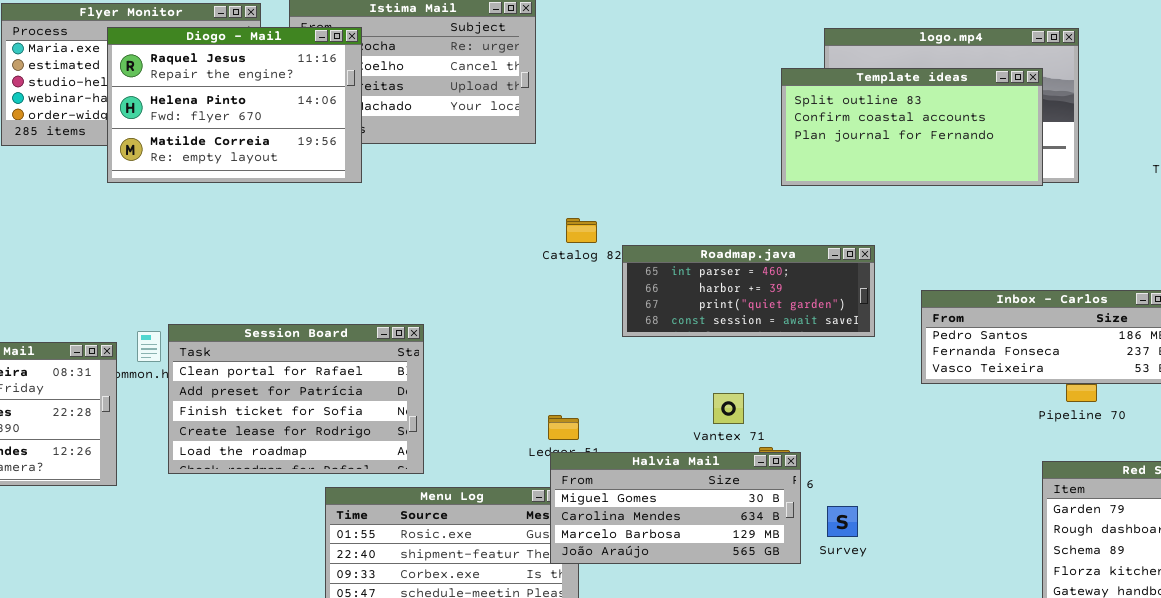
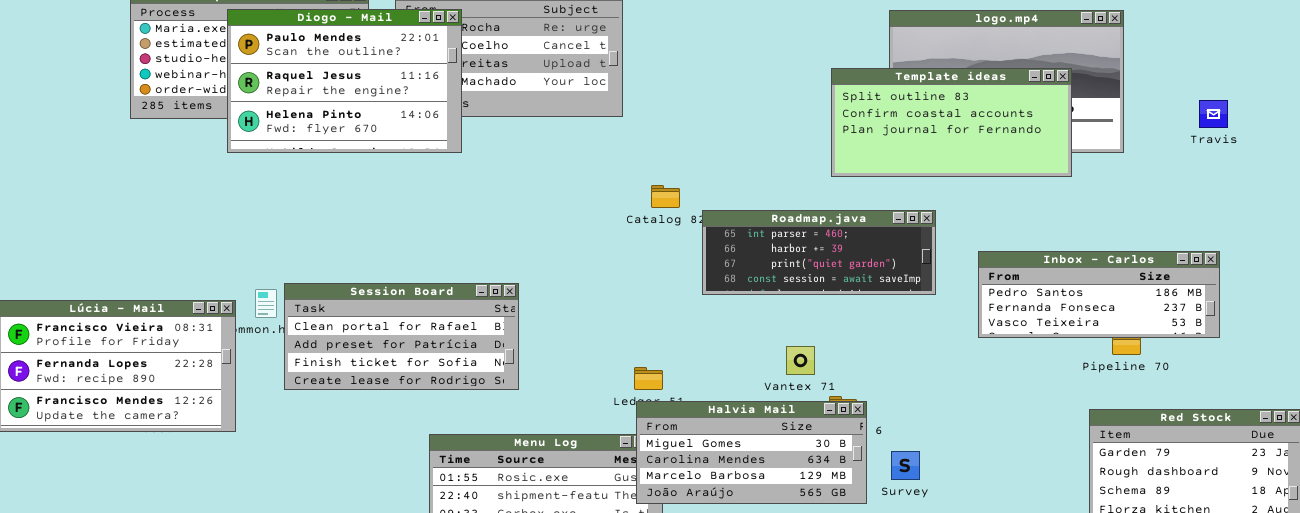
Diogo - Mail: [107,27,362,183] -> [227,9,462,153], scrolled up 1 row
Template ideas: [781,68,1043,186] -> [831,68,1072,177], moved
Session Board: [168,324,424,474] -> [284,283,519,390], resized

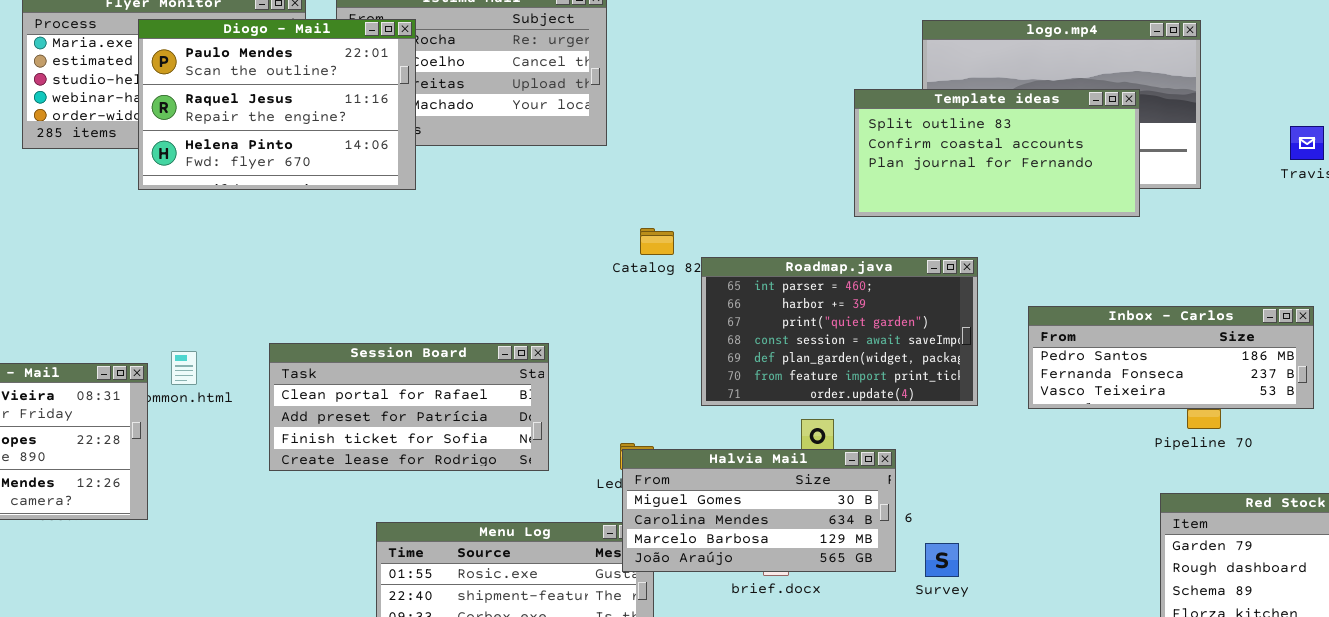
Roadmap.java: [702,210,936,295] -> [701,257,978,406], resized
Session Board: [284,283,519,390] -> [269,343,549,471], moved
Halvia Mail: [636,401,867,504] -> [622,449,896,572], moved

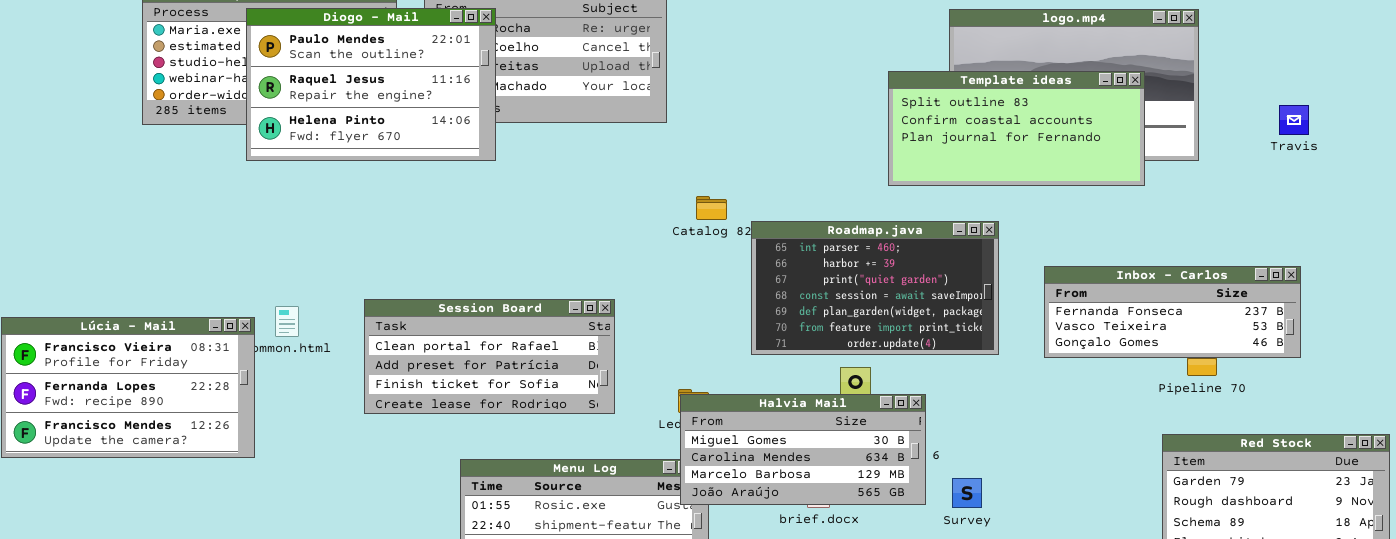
Inbox - Carlos: [1028,306,1314,409] -> [1044,266,1301,358], scrolled down 1 row

